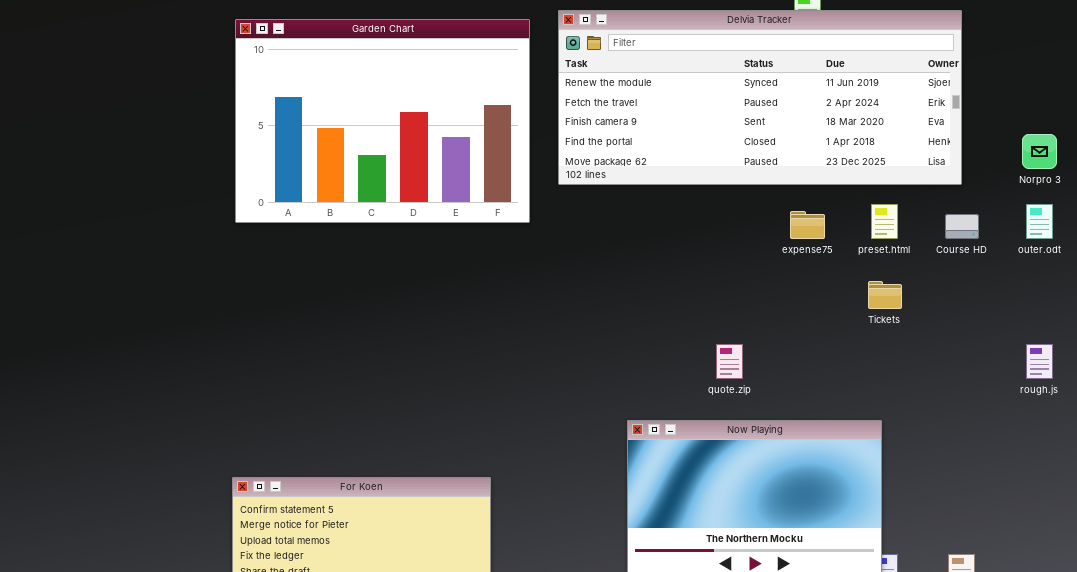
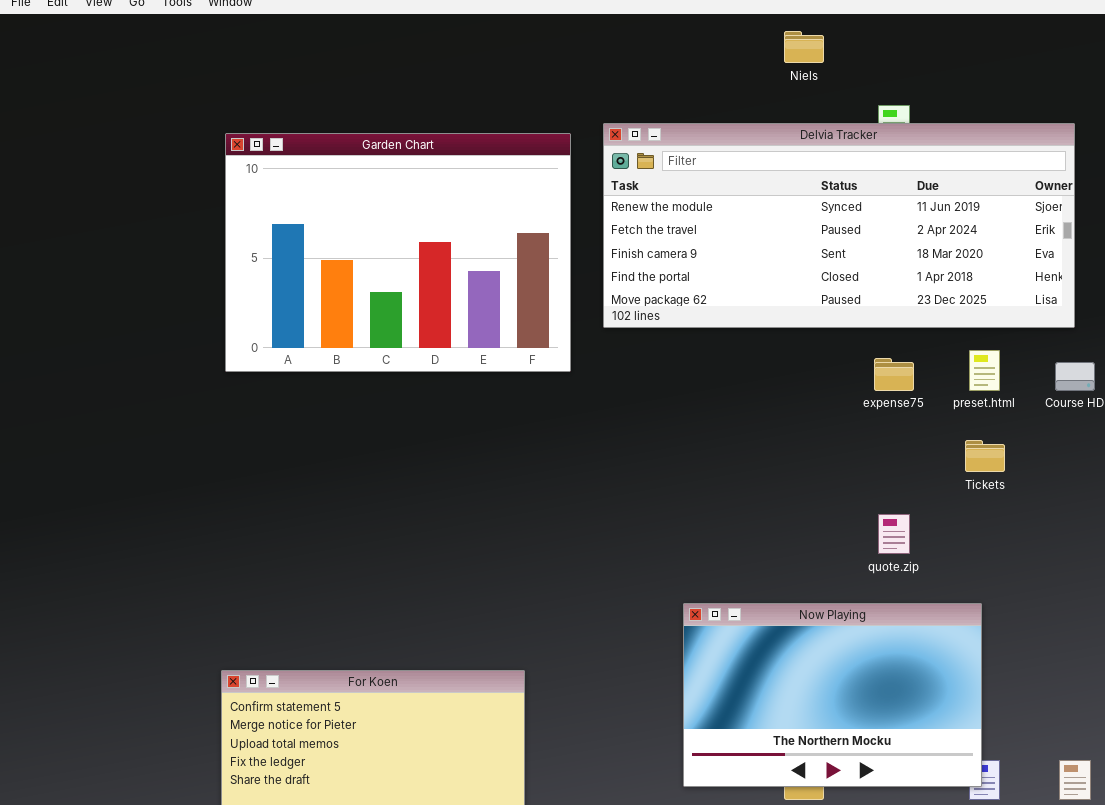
quote.zip: [716,344,743,379] -> [878,514,910,554], moved

